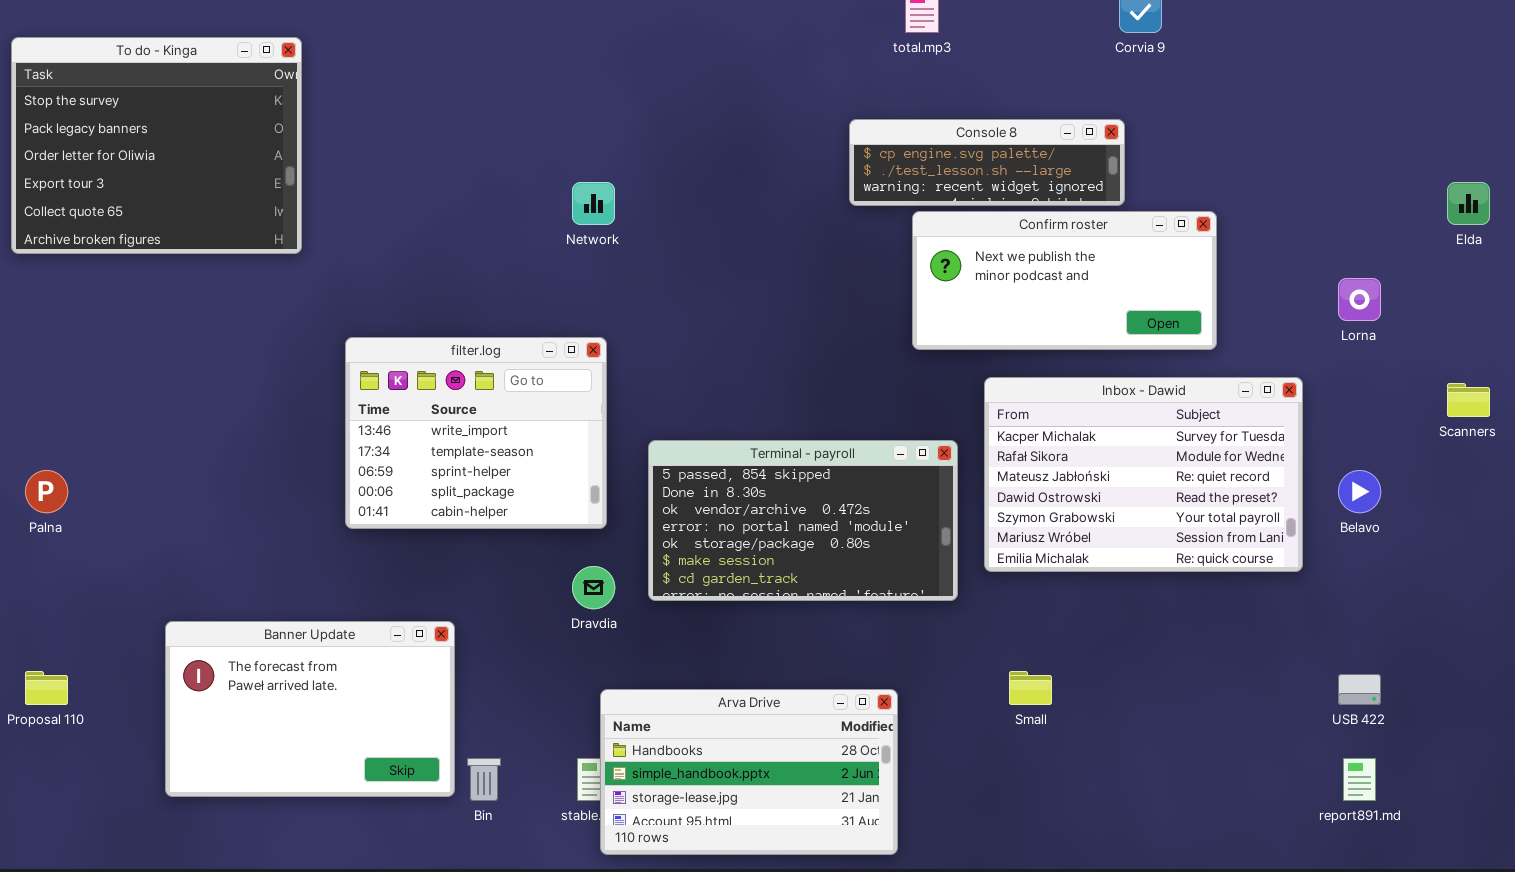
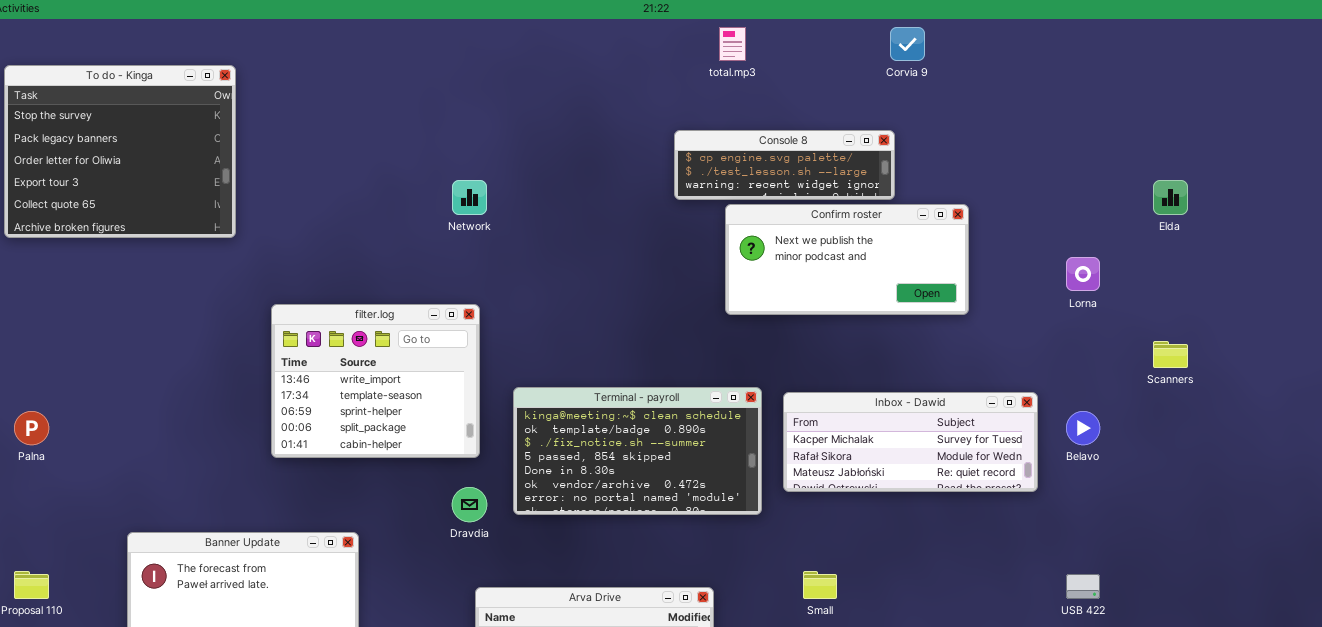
Inbox - Dawid: [984,377,1303,572] -> [783,392,1038,492], resized
Terminal - payroll: [648,440,958,601] -> [513,387,762,515], scrolled up 3 rows

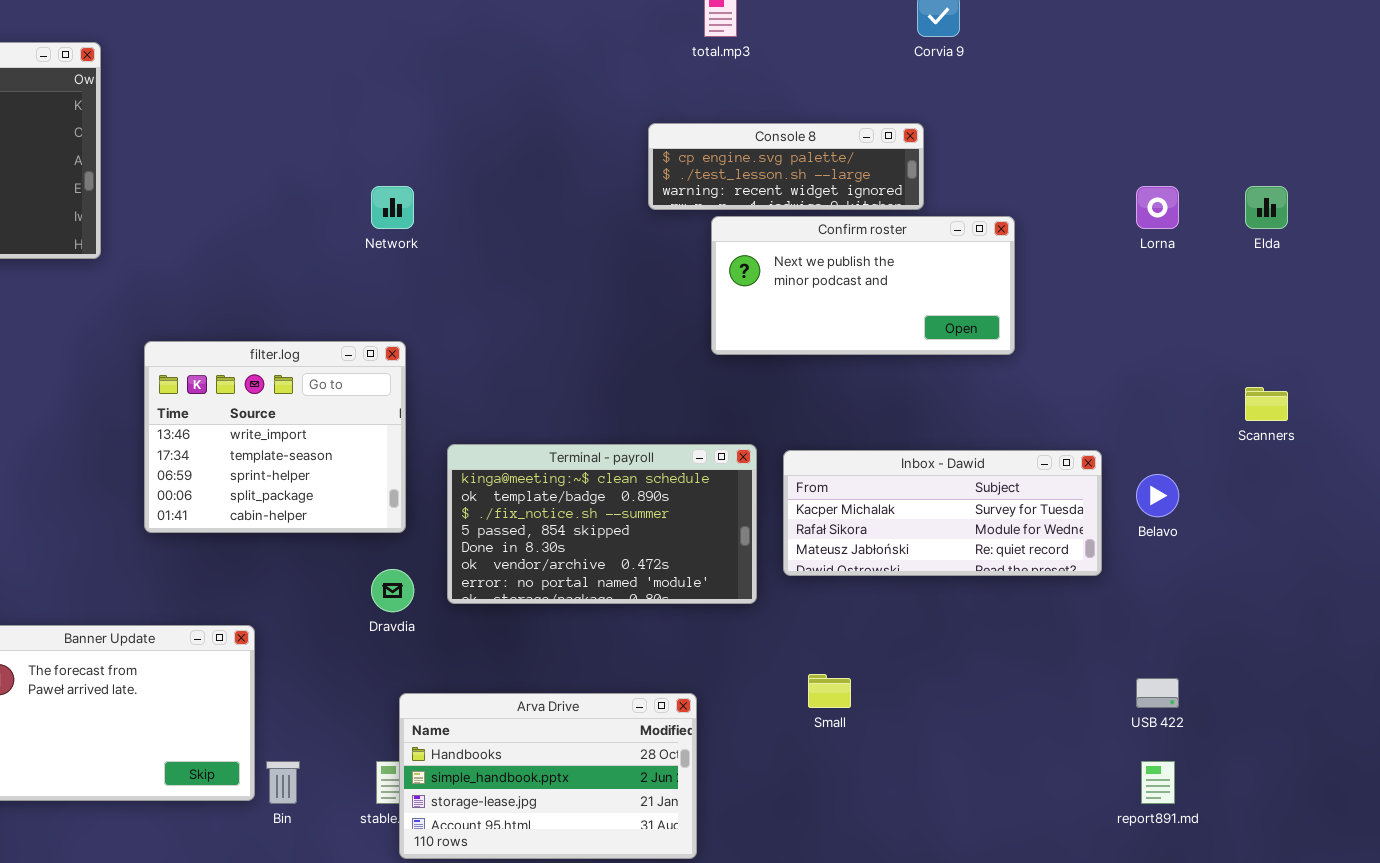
Lorna: [1066,257,1100,291] -> [1136,186,1179,229], moved

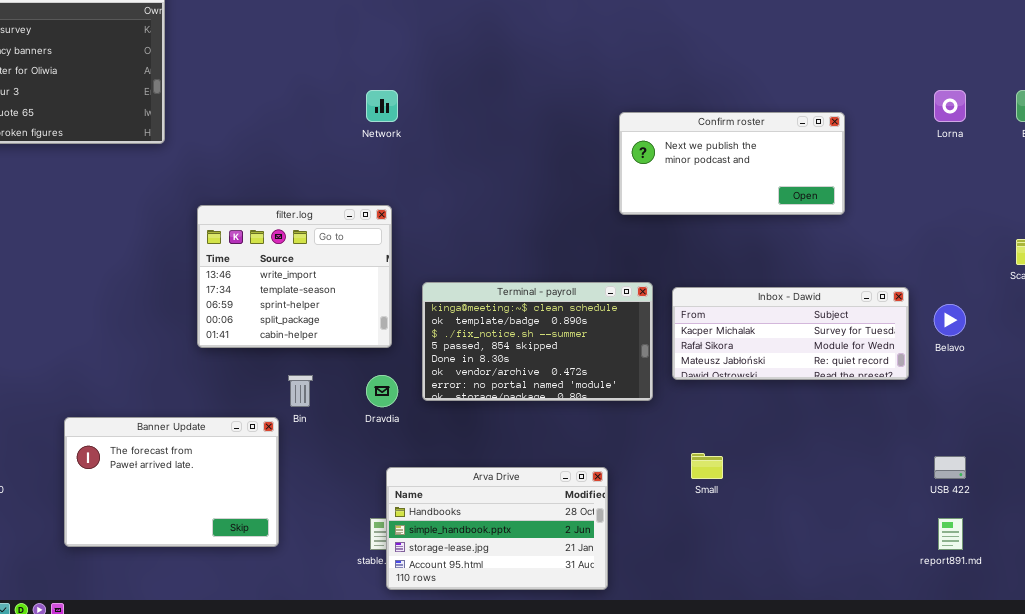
Console 8: [648,123,924,210] -> none, closed
Bin: [266,761,300,804] -> [288,375,313,407], moved

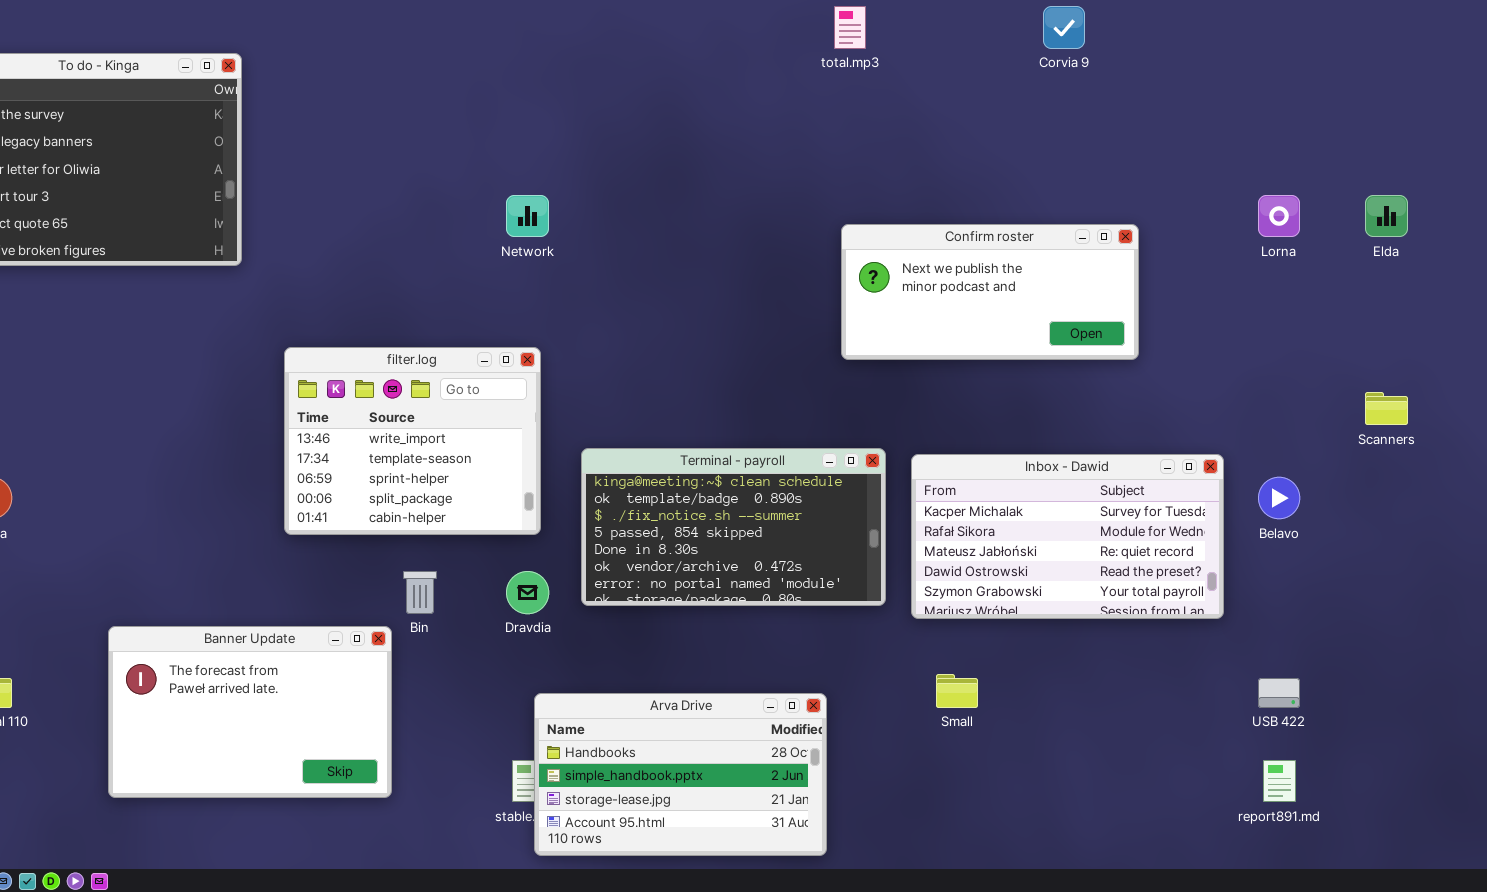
Inbox - Dawid: [672,287,909,380] -> [911,454,1224,619], resized

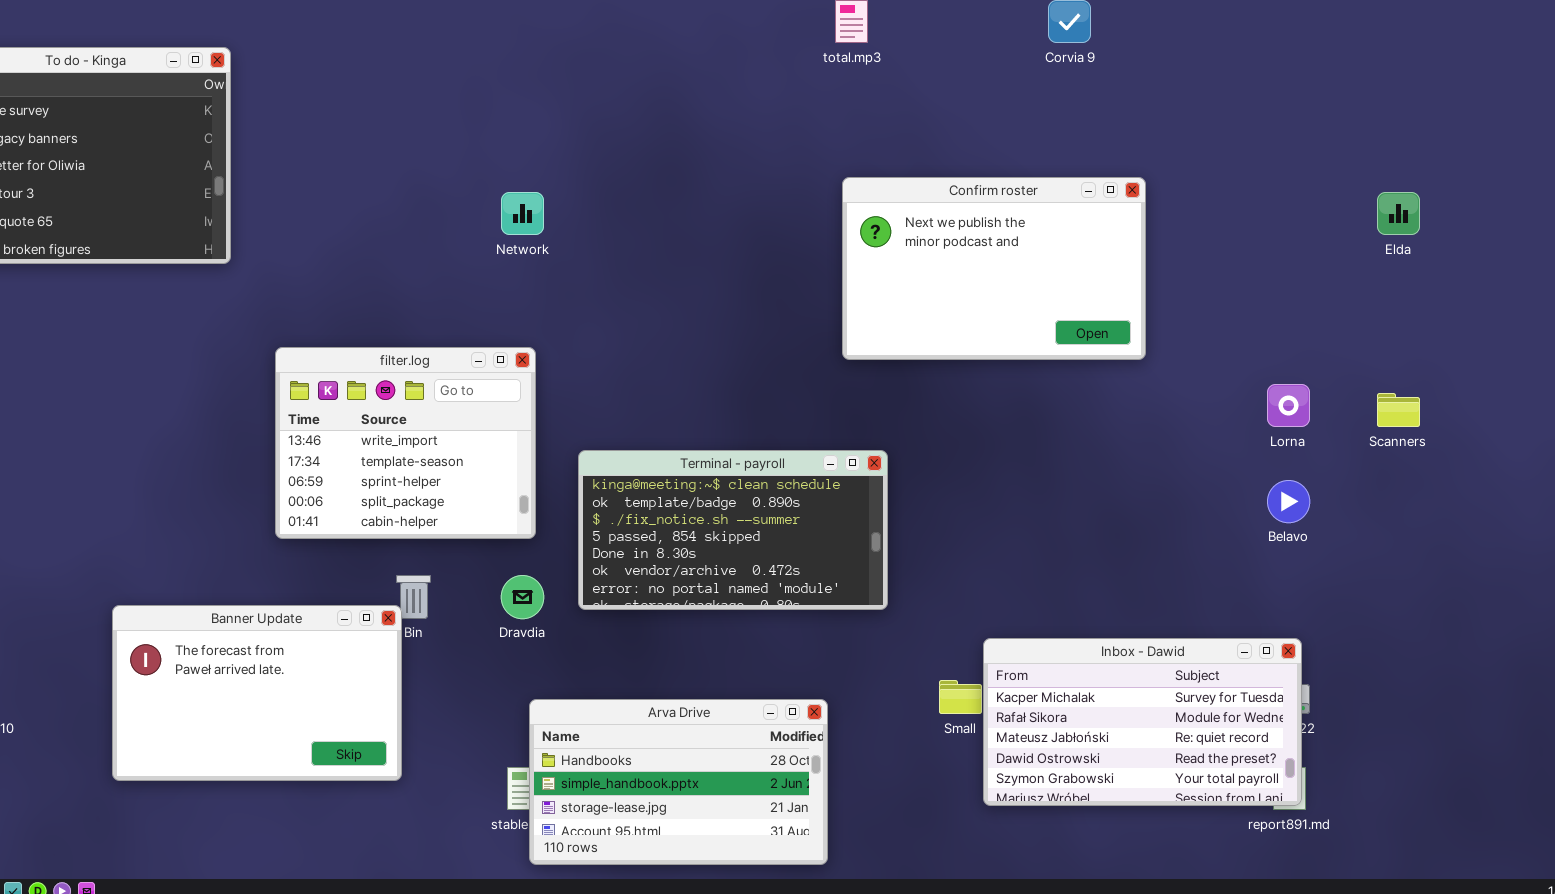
Lorna: [1258,195,1300,237] -> [1267,384,1310,427], moved
Confirm roster: [841,224,1139,360] -> [842,177,1146,360], resized
Inbox - Dawid: [911,454,1224,619] -> [983,638,1302,806], moved
Banner Update: [108,626,392,798] -> [112,605,402,781], moved

